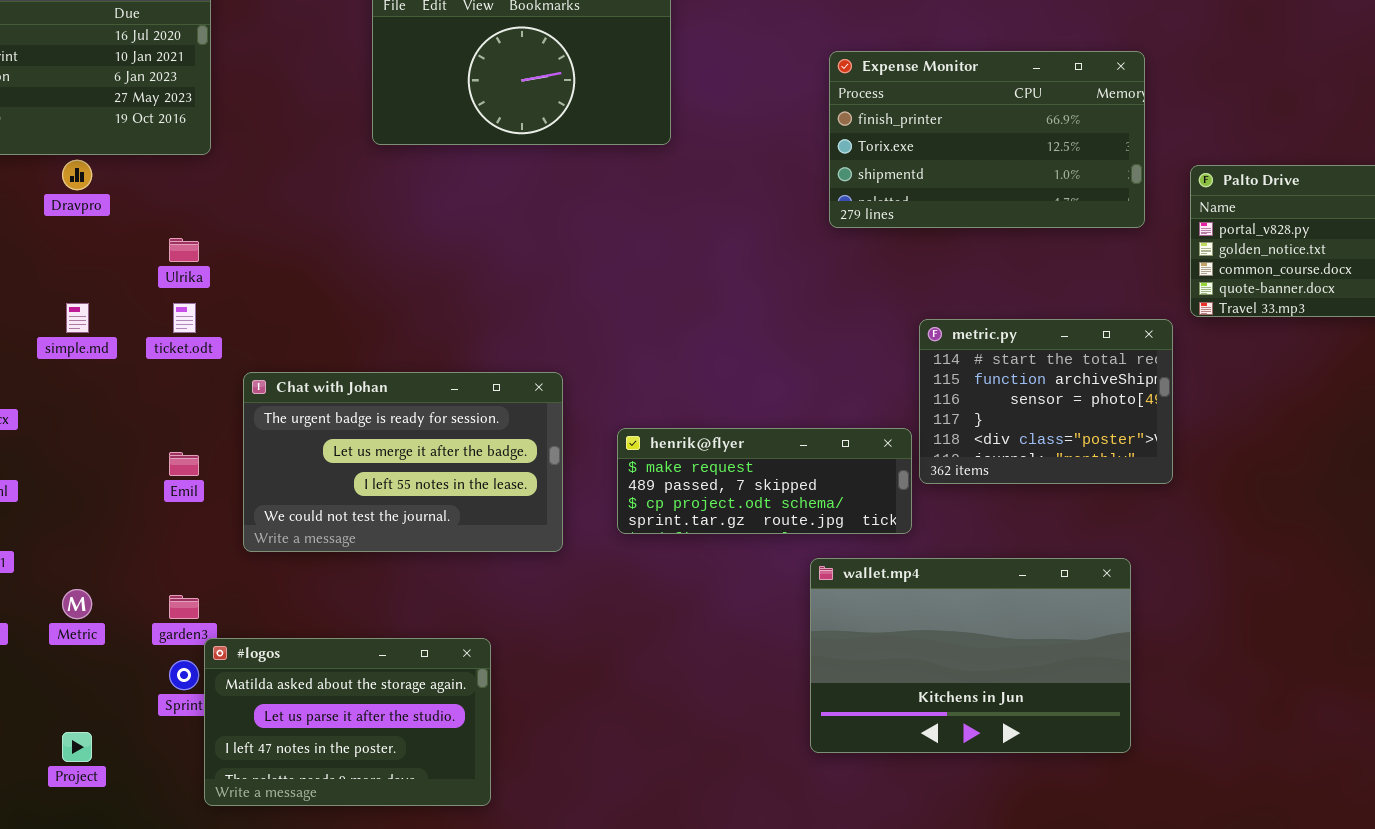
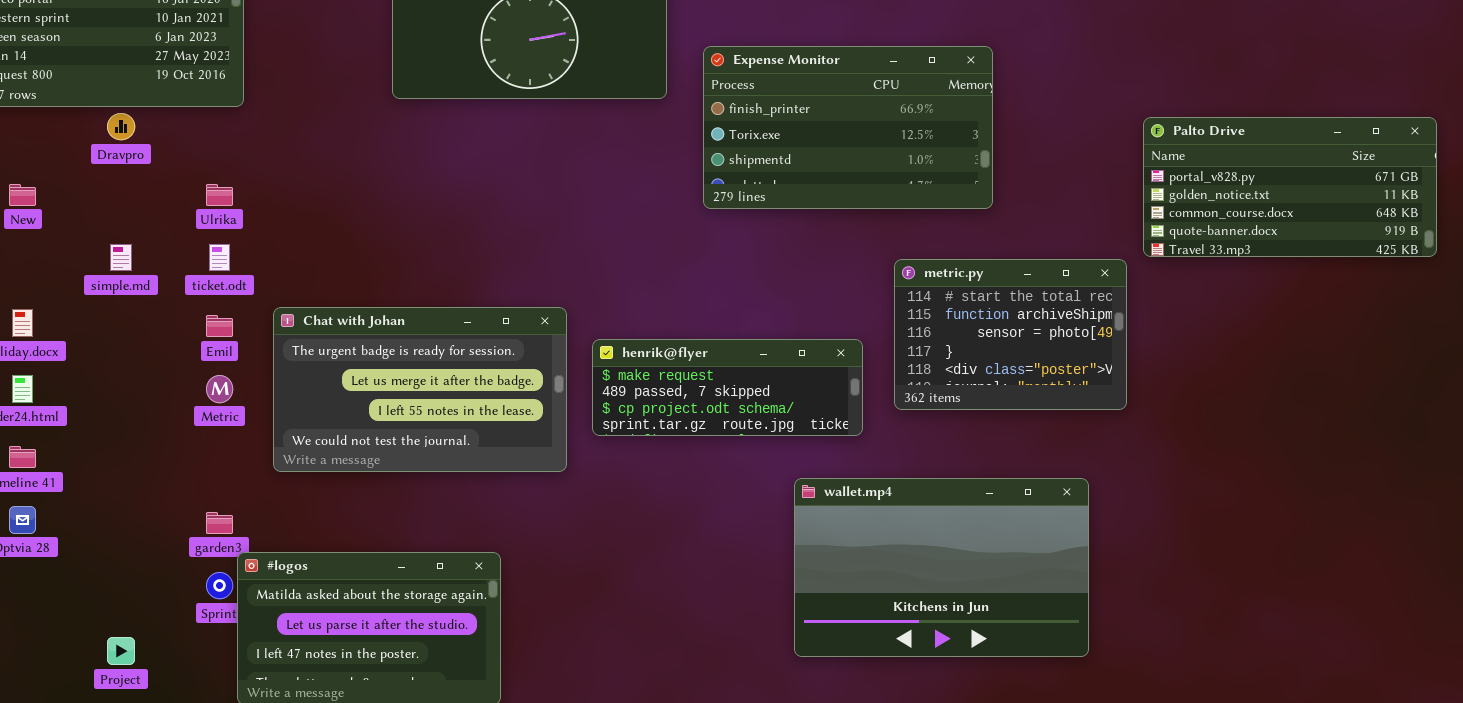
Expense Monitor: [829,51,1145,228] -> [703,46,993,209], moved
henrik@flyer: [617,428,912,534] -> [592,339,863,436], moved
Emil: [169,452,199,476] -> [206,315,233,337], moved
Metric: [62,589,92,619] -> [206,375,233,403], moved

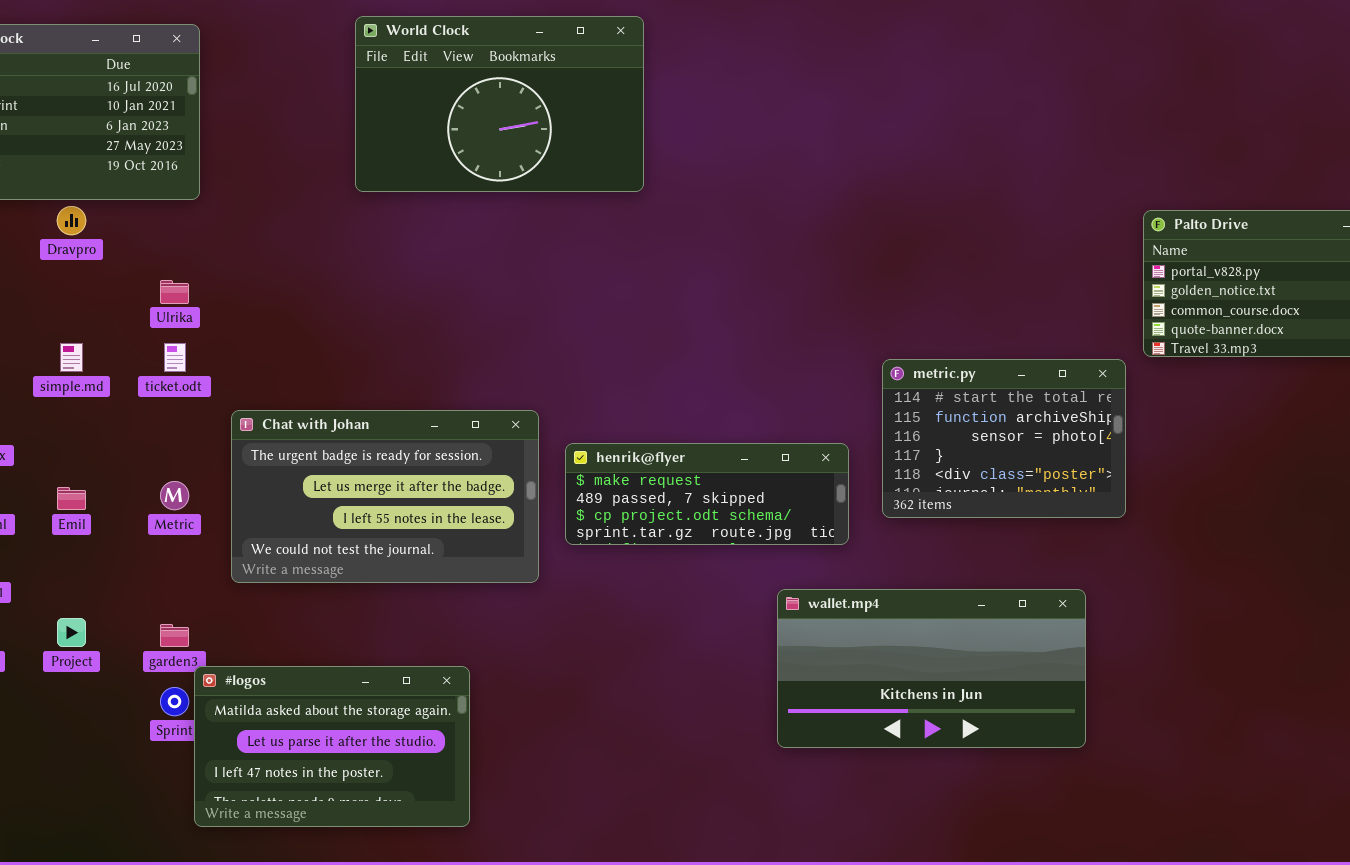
Expense Monitor: [703,46,993,209] -> none, closed
Emil: [206,315,233,337] -> [57,487,86,510], moved
wallet.mp4: [794,478,1089,657] -> [777,589,1086,748], resized
Project: [107,637,135,665] -> [57,618,86,647], moved

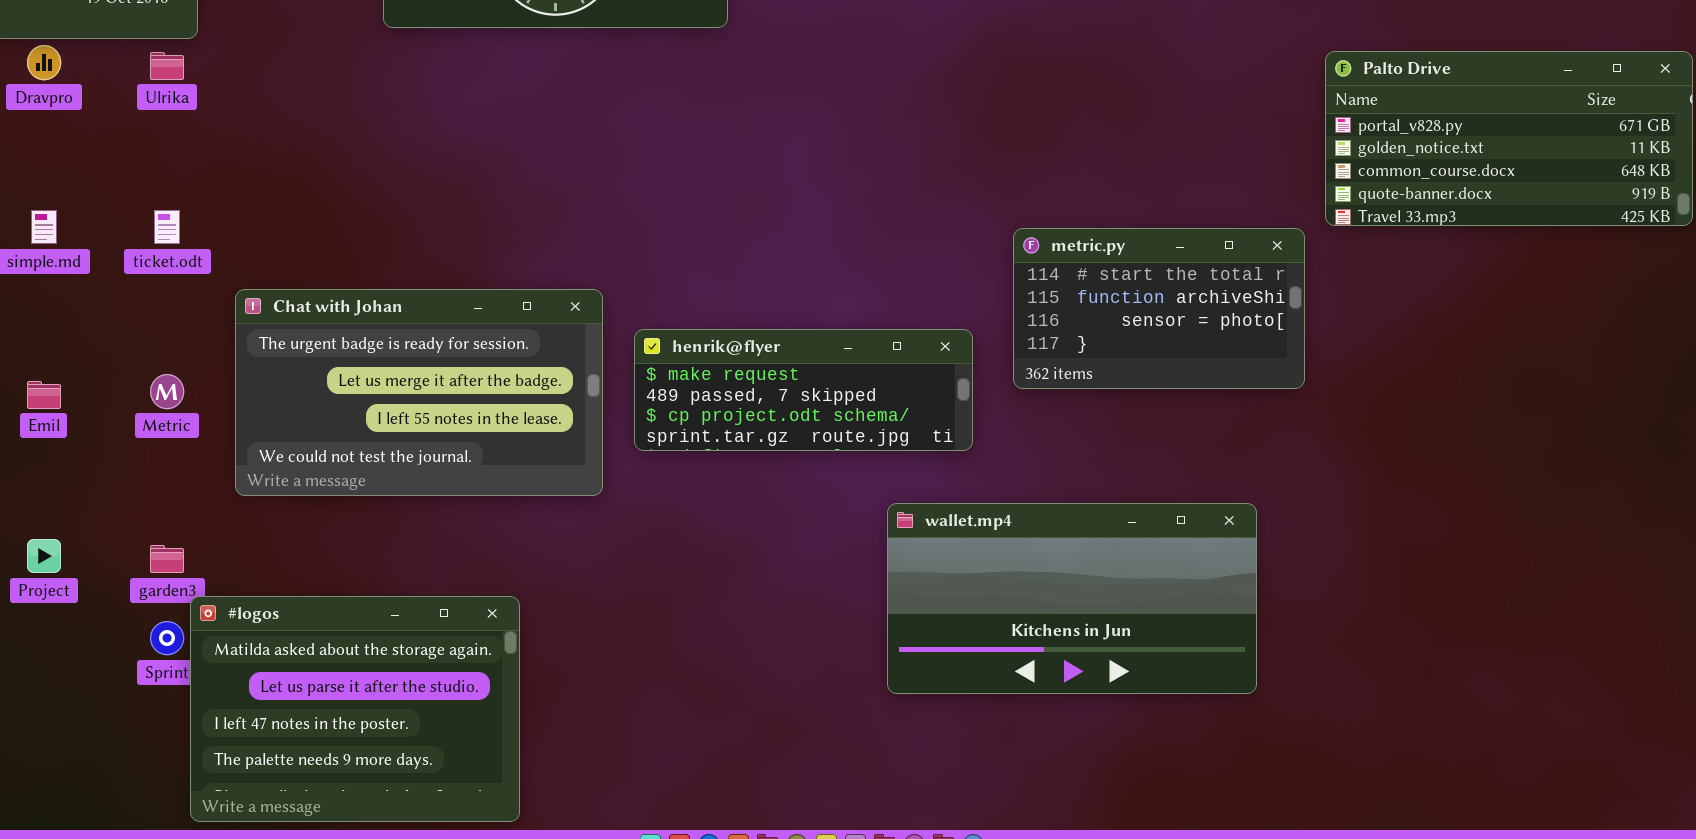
Ulrika: [160,280,189,304] -> [150,52,184,80], moved
metric.py: [882,359,1126,518] -> [1013,228,1305,389], resized
#logos: [194,666,470,827] -> [190,596,520,822], resized

